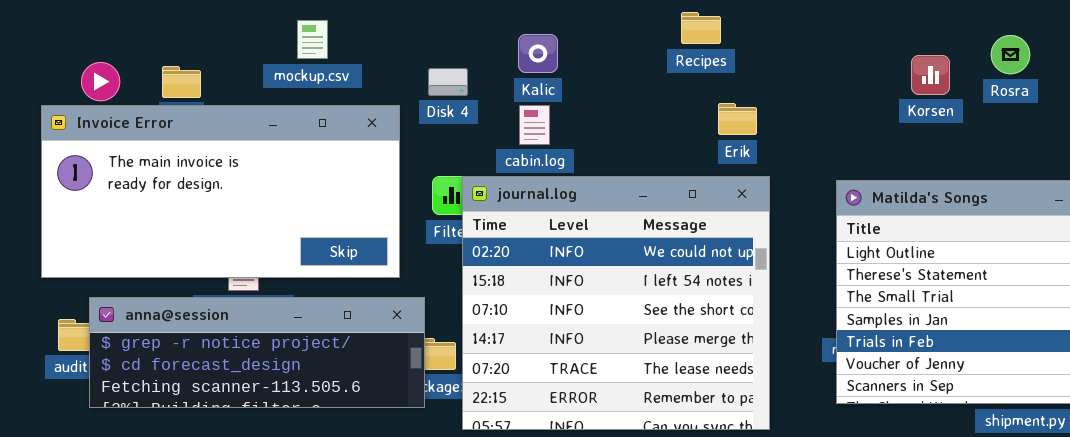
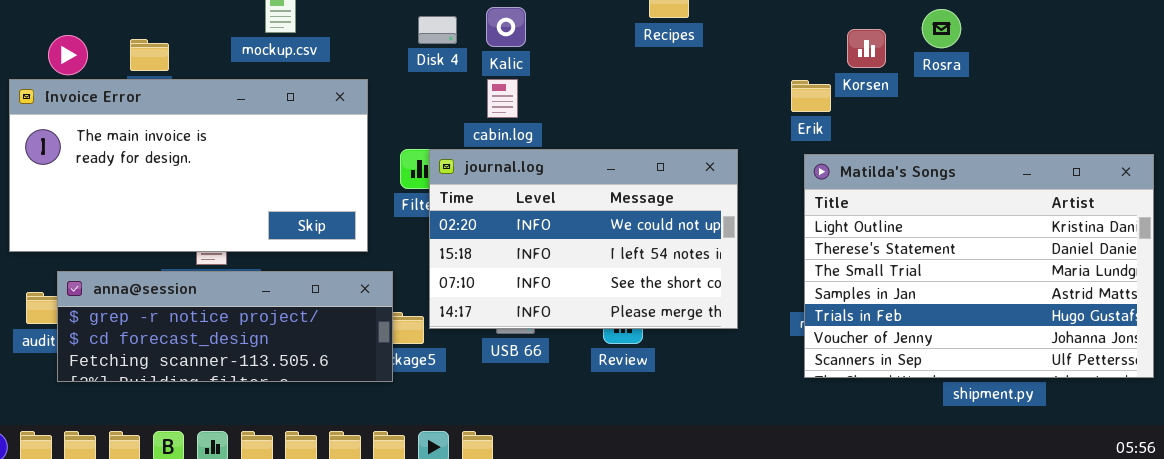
Rosra: [991,35,1030,74] -> [922,9,961,48], moved
Korsen: [911,55,950,95] -> [847,29,886,68], moved
Disk 4: [428,68,468,96] -> [418,16,457,44], moved
Erik: [718,103,757,135] -> [791,80,831,112], moved
journal.log: [462,176,770,430] -> [429,149,738,329], resized

